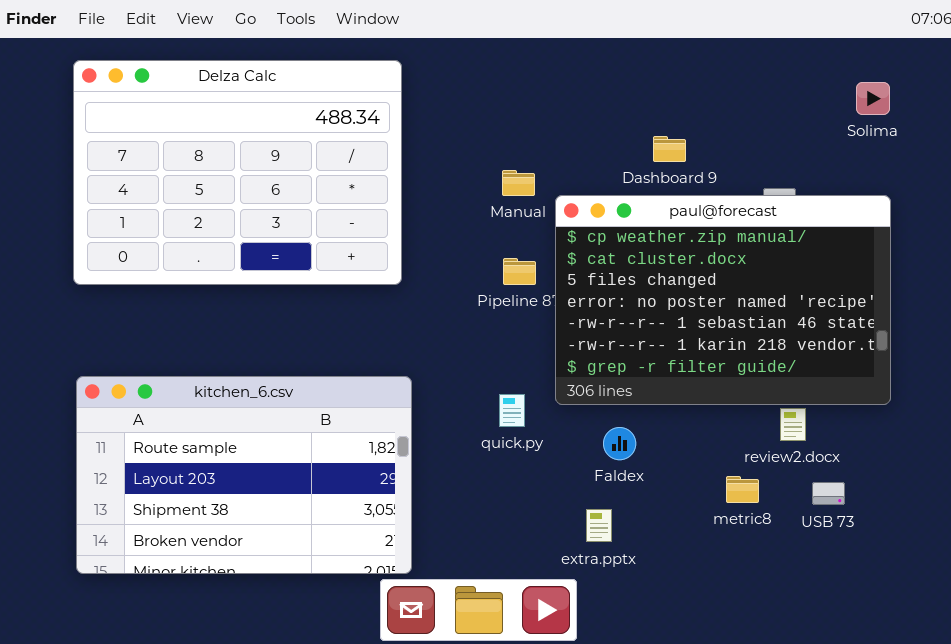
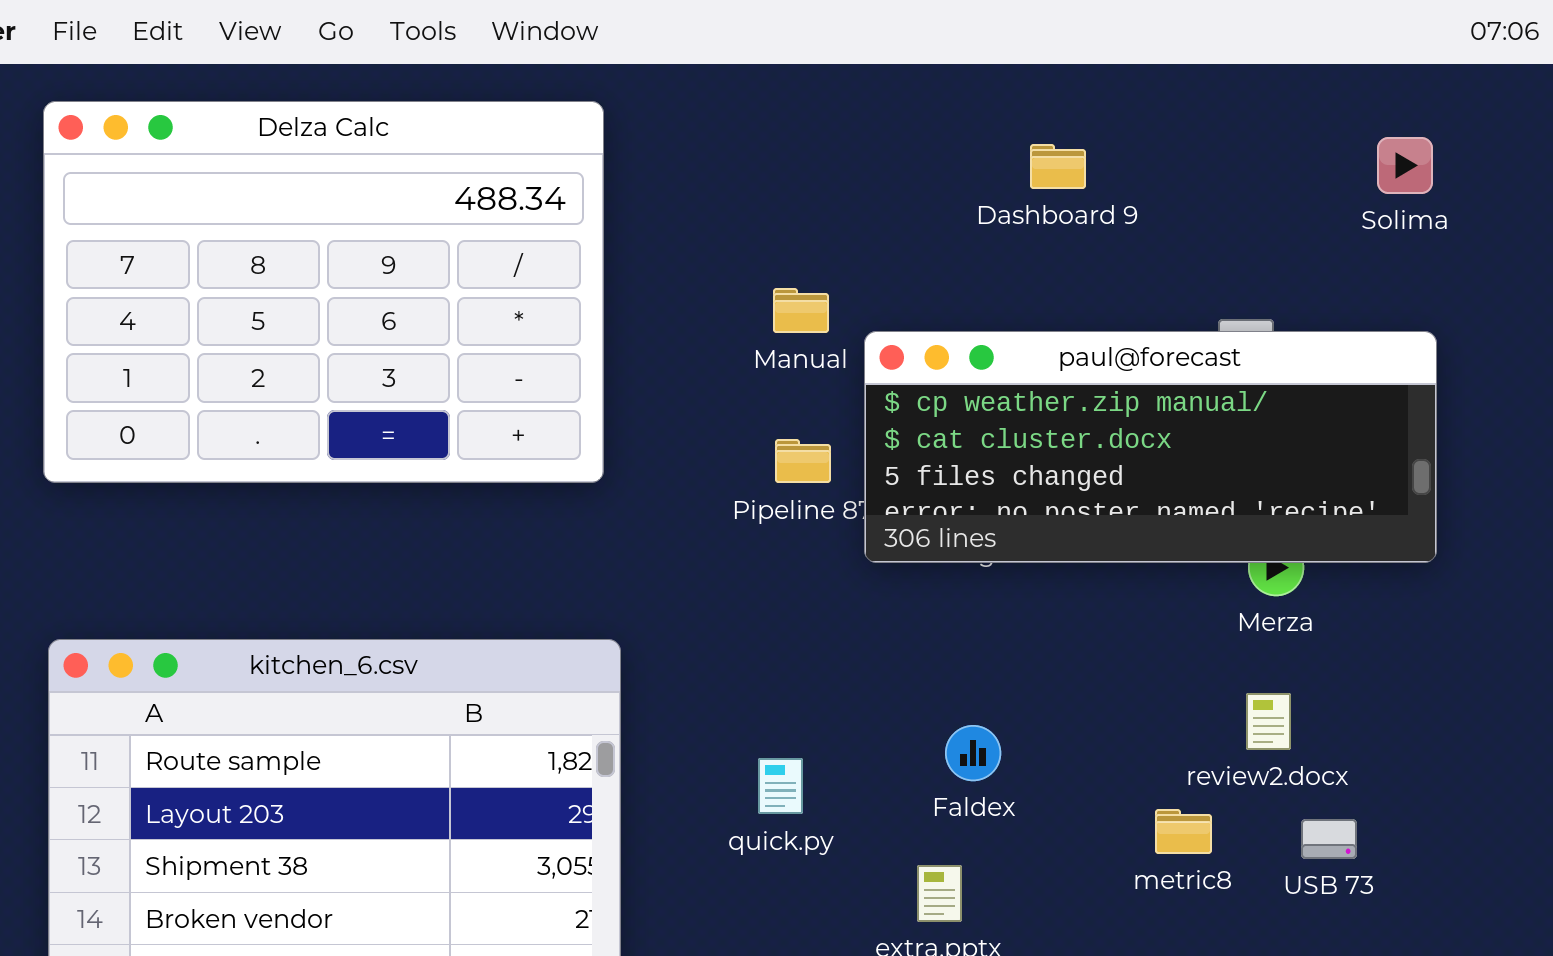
Dashboard 9: [653,136,686,162] -> [1030,144,1086,189], moved
paul@forecast: [555,195,891,405] -> [864,331,1437,563], resized
quick.py: [499,394,525,427] -> [758,758,803,814], moved

